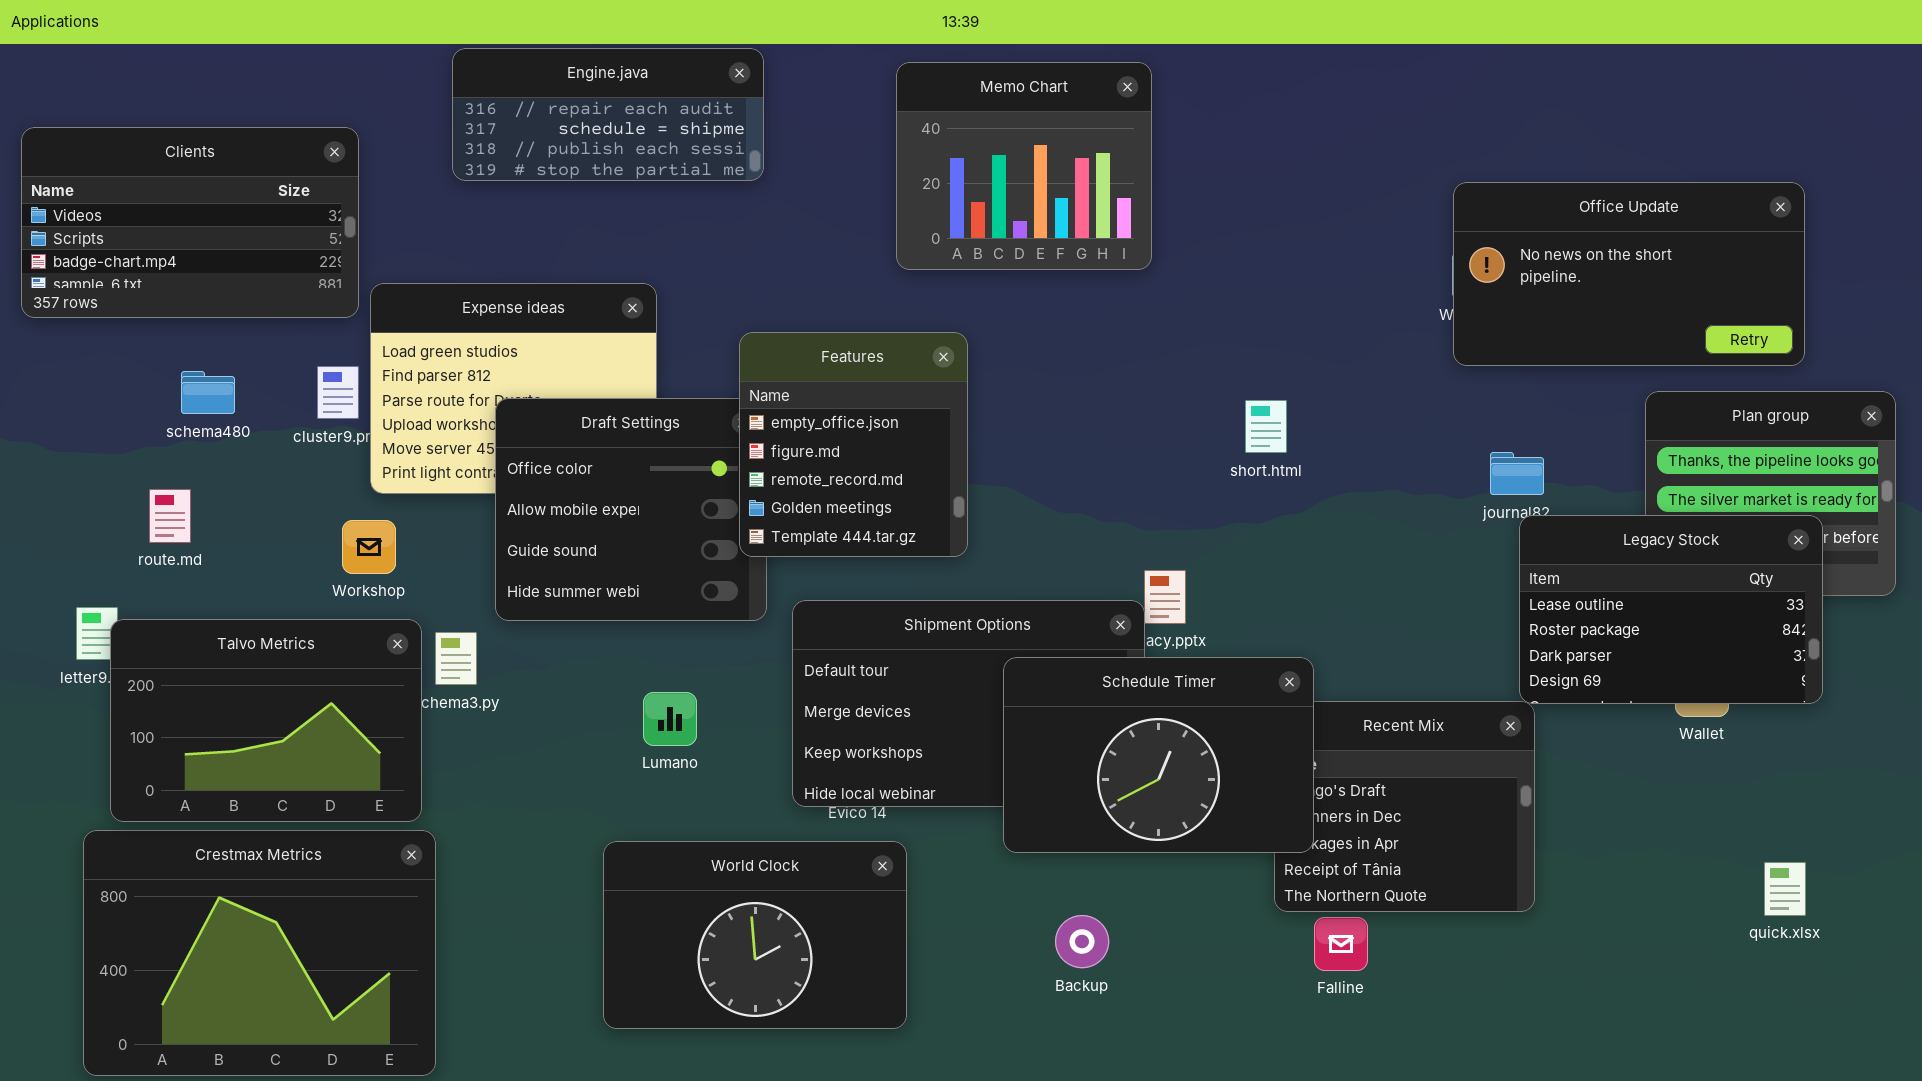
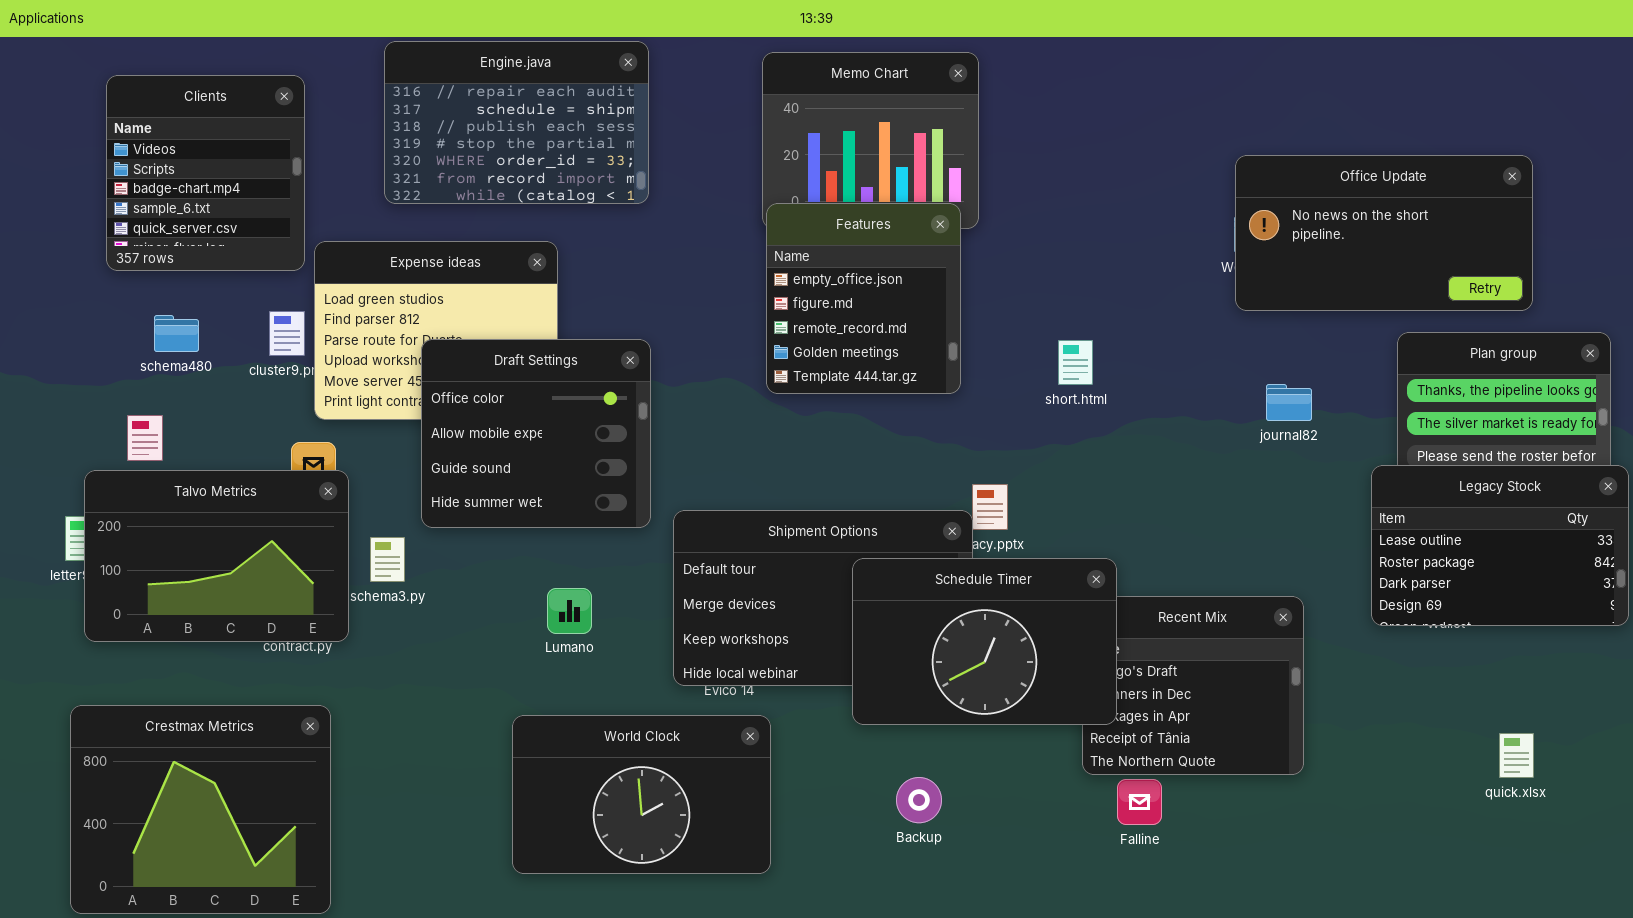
Engine.java: [452,48,764,181] -> [384,41,649,204], resized
Clients: [21,127,359,318] -> [106,75,305,271], resized
Features: [739,332,968,557] -> [766,203,961,394], moved
Legacy Stock: [1519,515,1823,704] -> [1371,465,1629,626], moved
Talvo Metrics: [110,619,422,822] -> [84,470,349,642], moved
Crestmax Metrics: [83,830,436,1076] -> [70,705,331,914], resized

